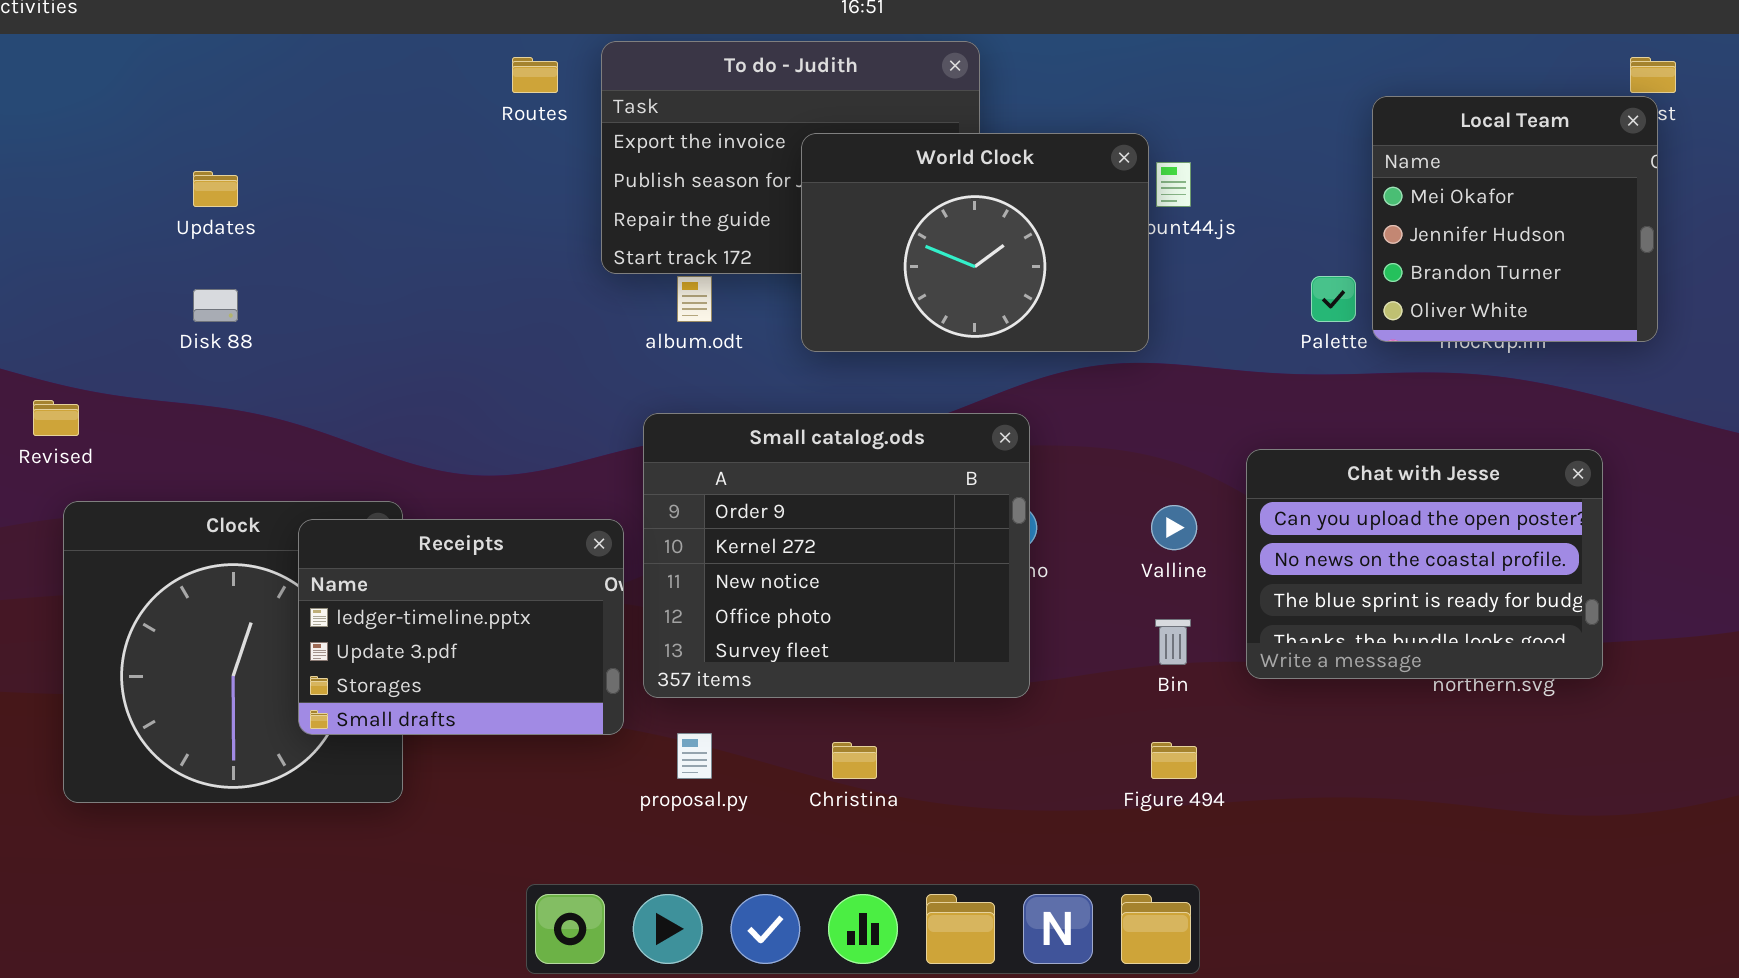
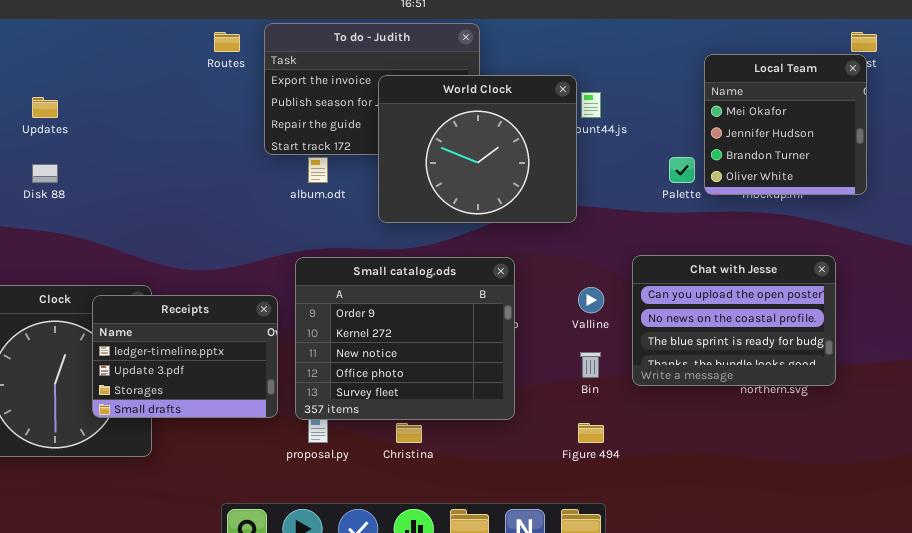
World Clock: [801,133,1149,352] -> [378,75,577,223], resized
Small catalog.ods: [643,413,1030,698] -> [295,257,515,420], moved

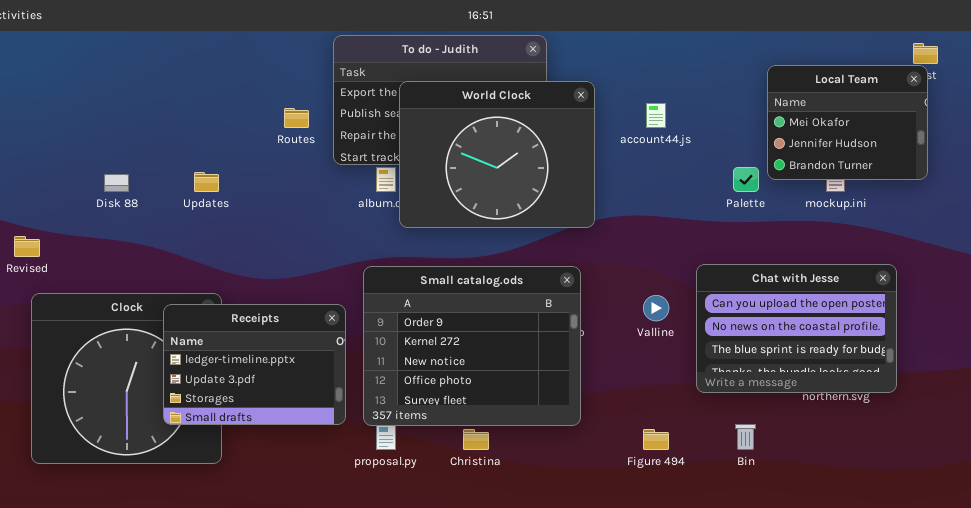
Routes: [214,32,240,52] -> [284,108,309,128], moved
Local Team: [704,54,867,195] -> [767,65,928,180], resized
World Clock: [378,75,577,223] -> [399,81,595,228], moved
Updates: [32,97,58,118] -> [194,172,219,192], moved
Bin: [580,352,601,378] -> [735,424,756,450], moved

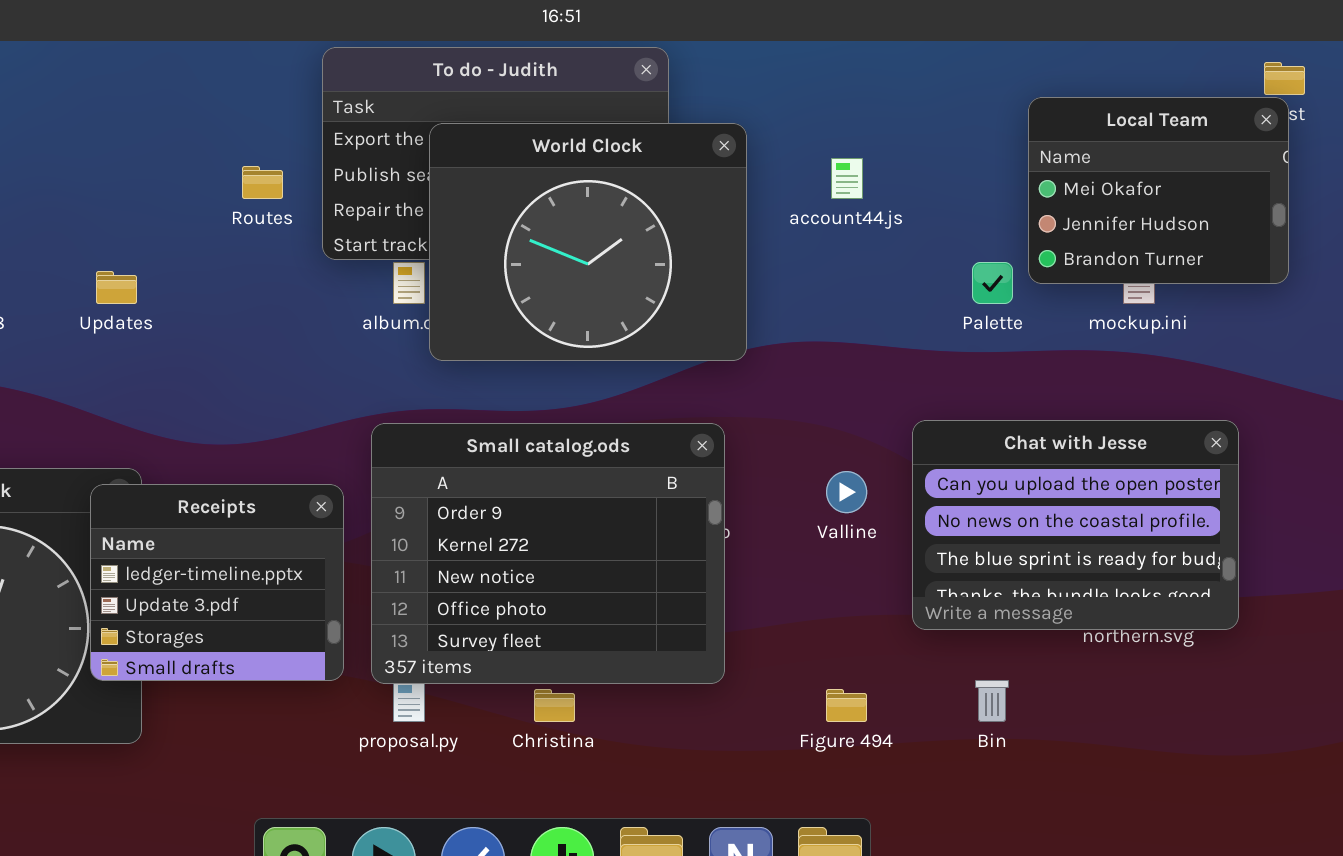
Receipts: [163,304,346,425] -> [90,484,344,681], resized

